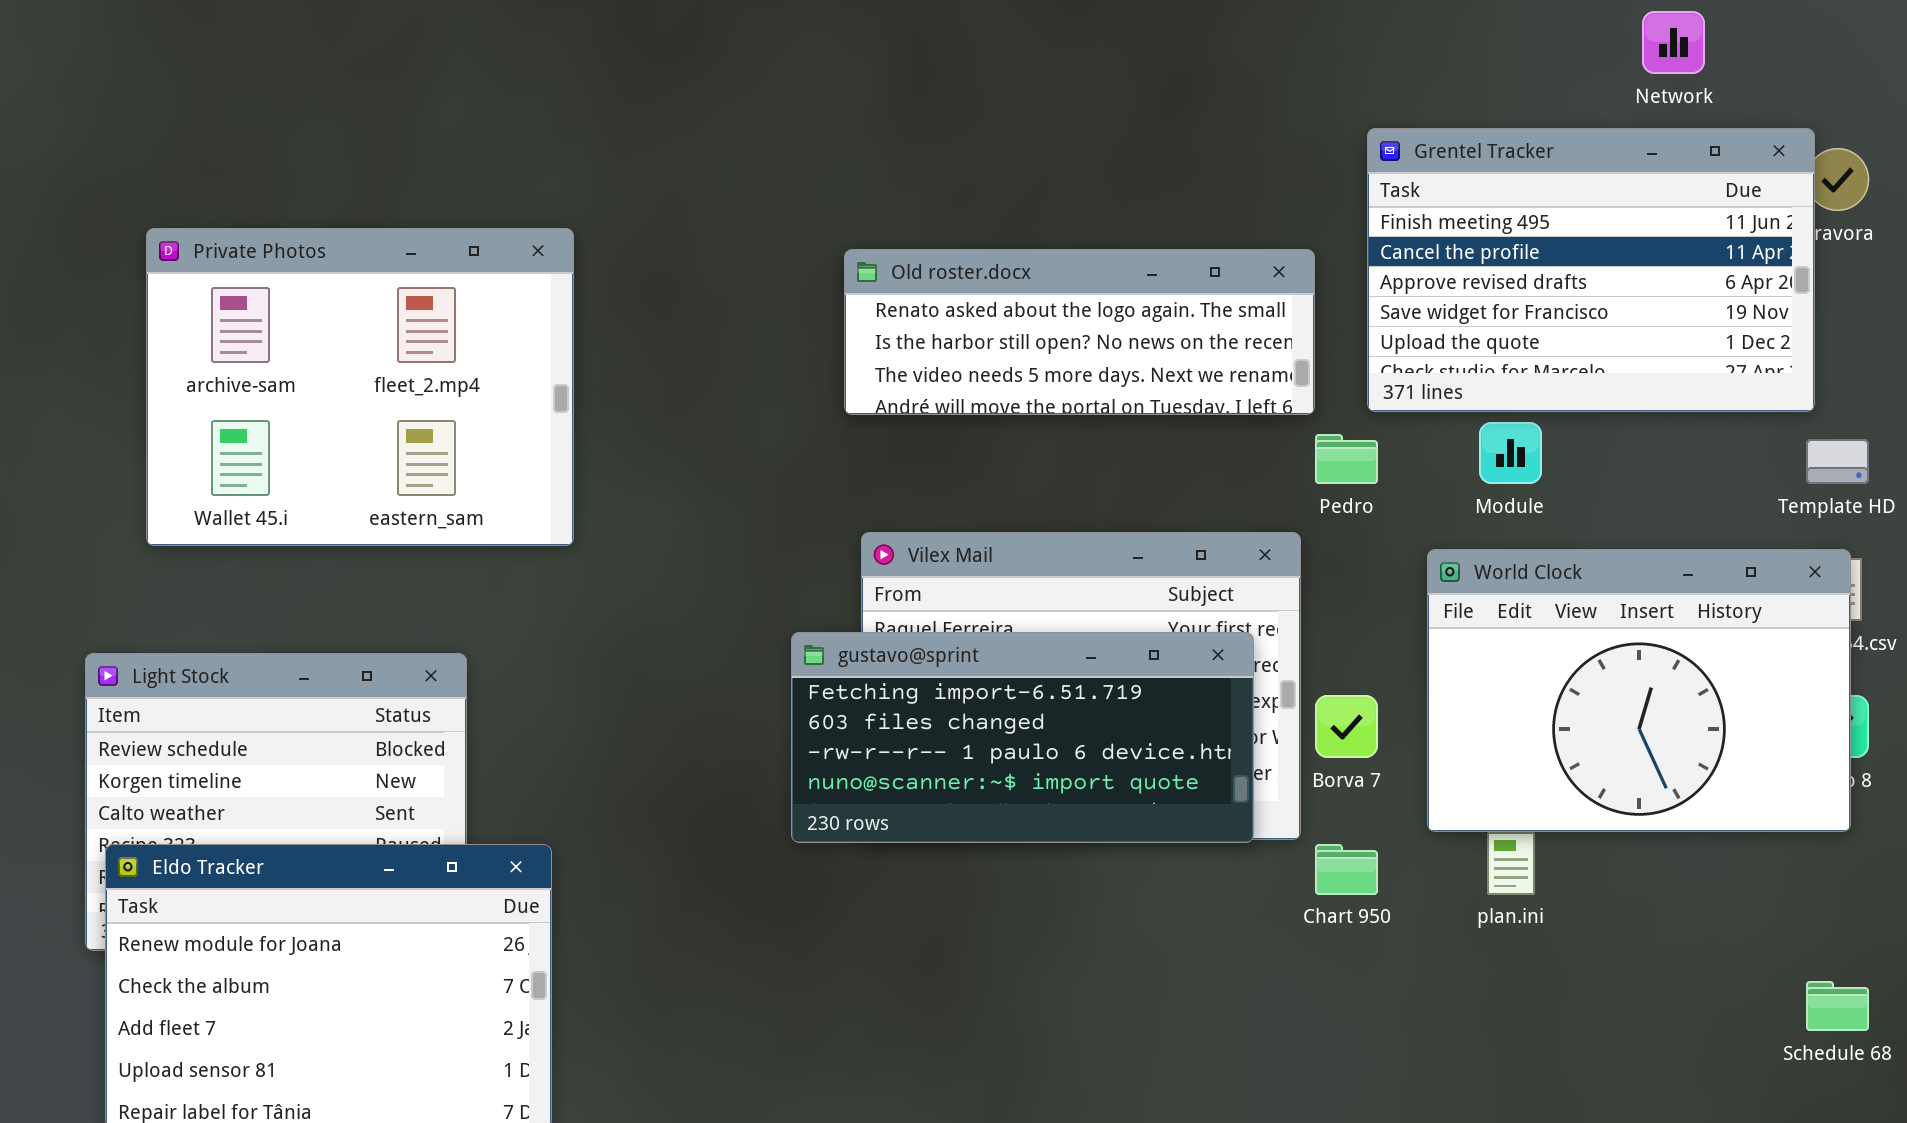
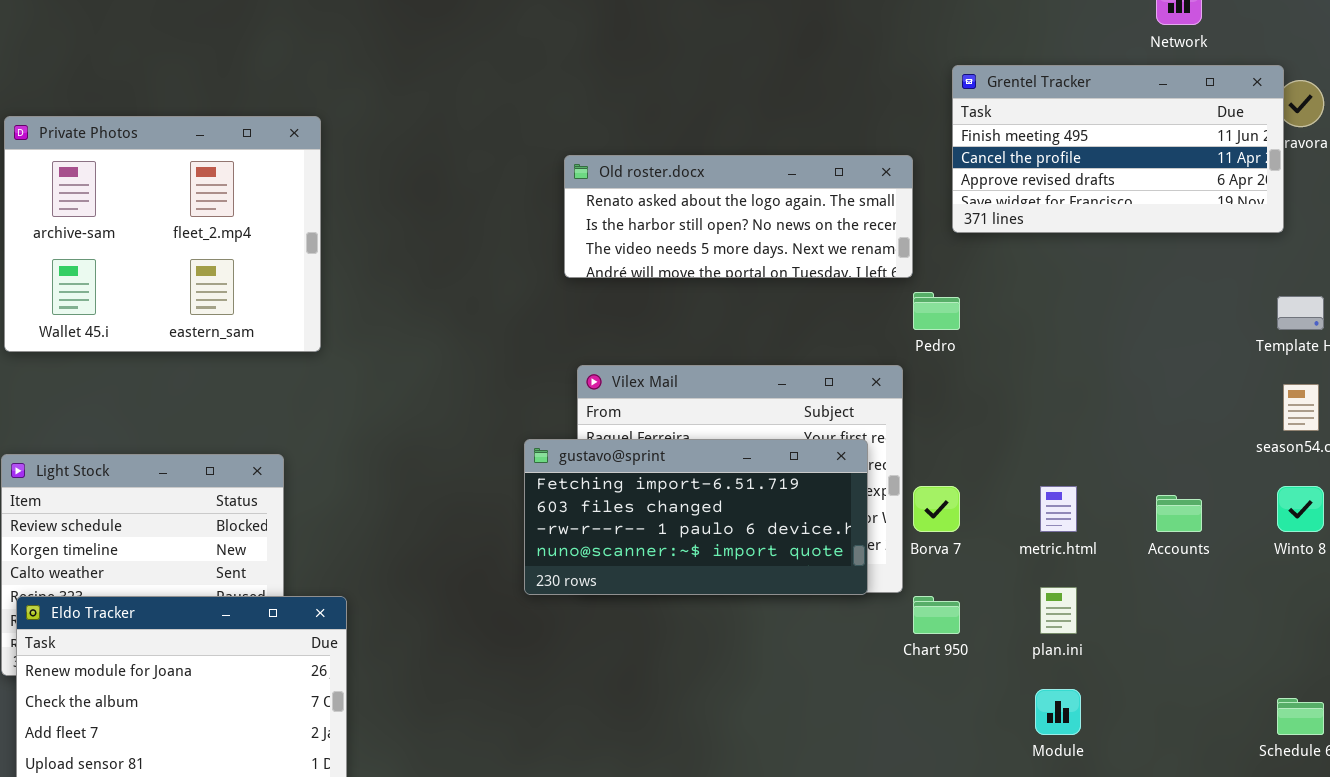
Grentel Tracker: [1367,128,1815,412] -> [952,65,1284,233], resized
Private Photos: [146,228,574,546] -> [4,116,321,352], moved
Module: [1479,422,1542,484] -> [1035,689,1081,735], moved
World Clock: [1427,549,1851,832] -> none, closed

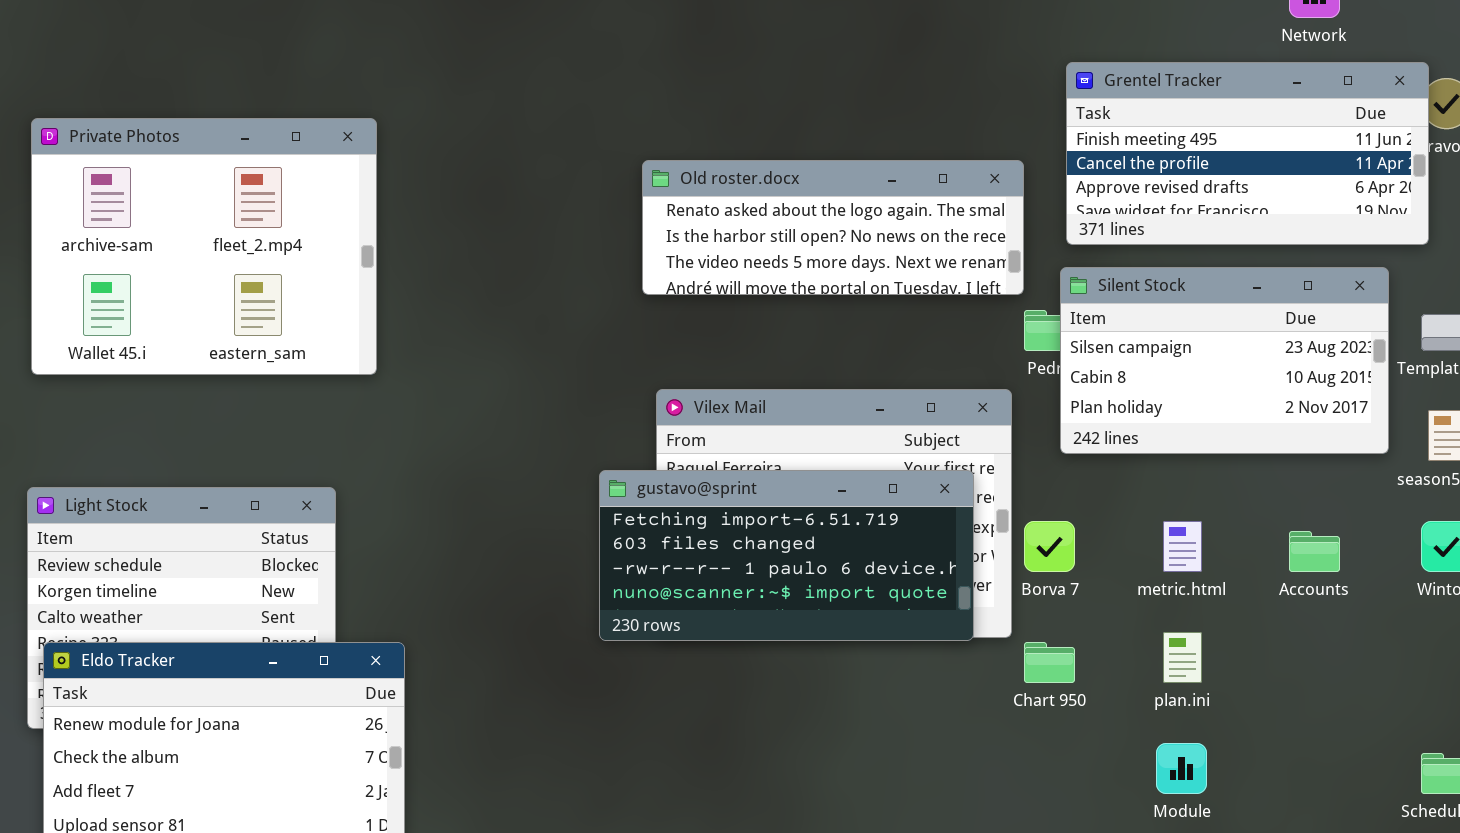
Silent Stock: none -> [1060,267,1389,454], opened

